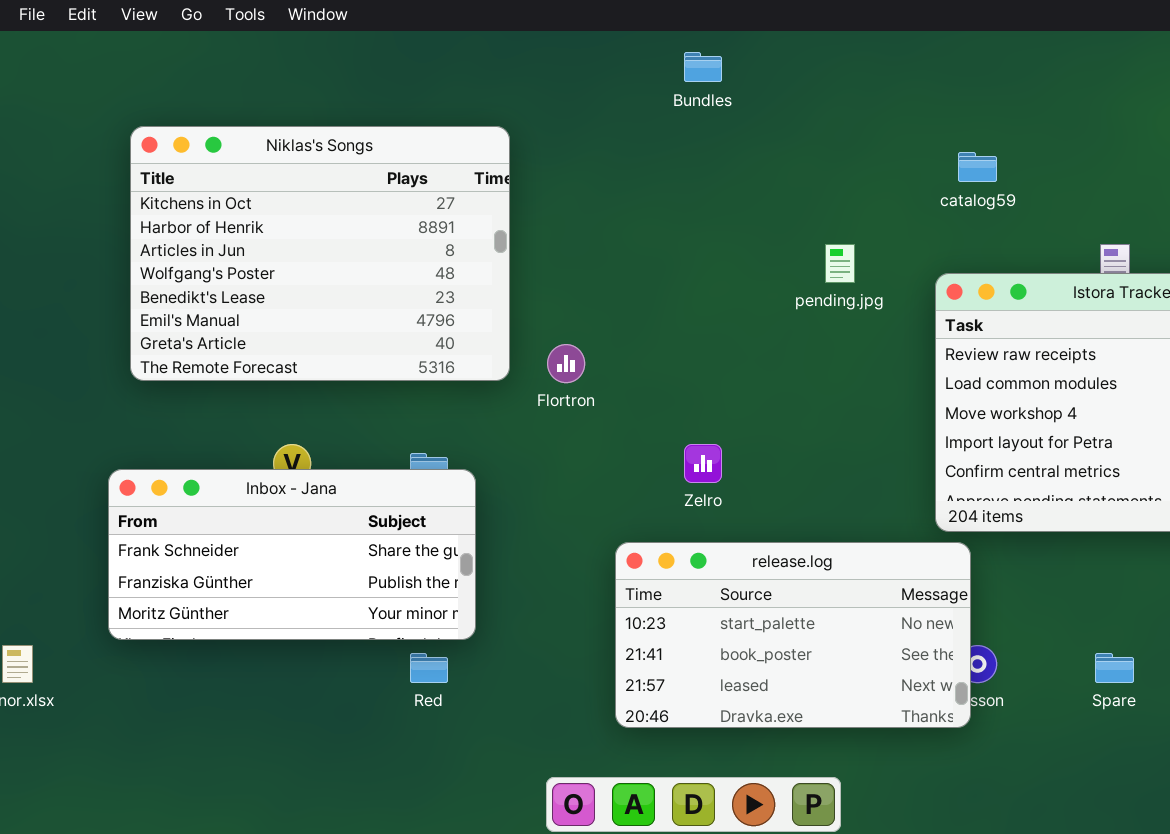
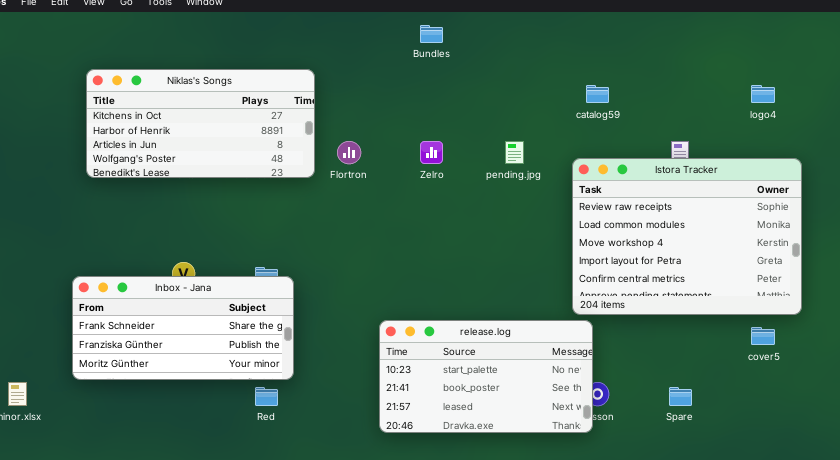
Niklas's Songs: [130,126,510,381] -> [86,69,315,178], resized
Flortron: [547,344,585,383] -> [337,141,361,164], moved
Zelro: [684,444,722,483] -> [420,141,443,164], moved

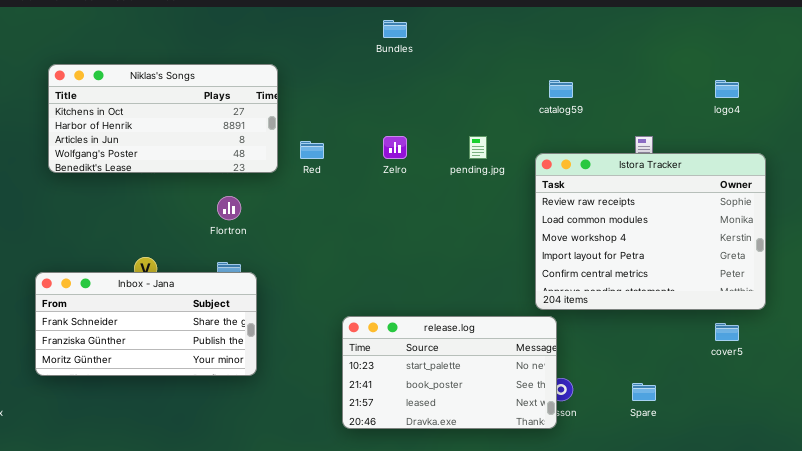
Flortron: [337,141,361,164] -> [217,196,241,220], moved
Red: [255,387,278,406] -> [300,141,324,159], moved

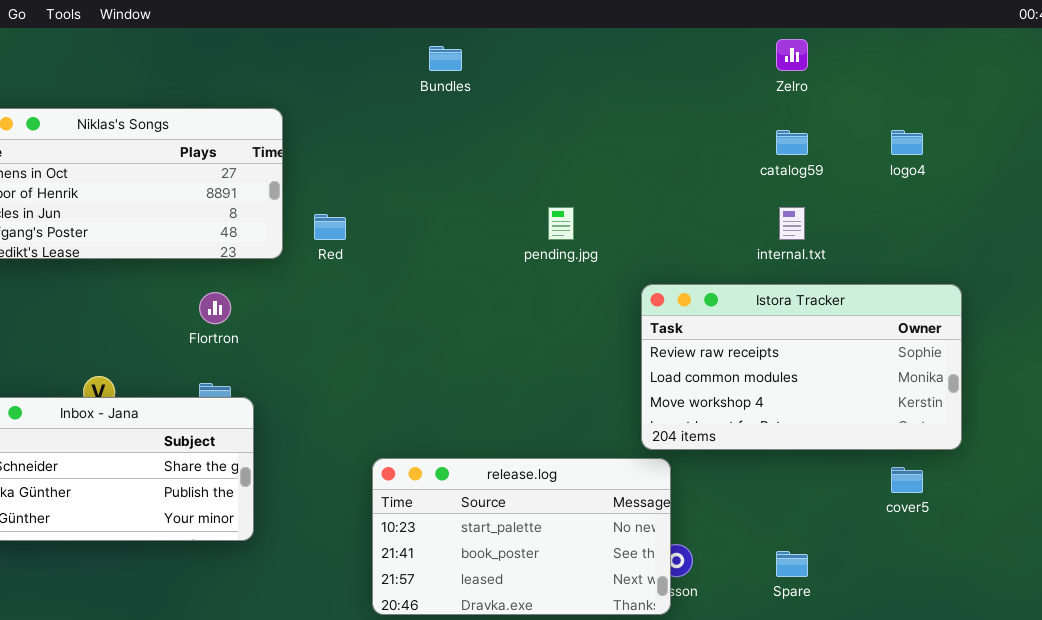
catalog59: [549,80,573,98] -> [776,130,808,155], moved
Zelro: [383,136,407,159] -> [776,39,808,71], moved
Istora Tracker: [535,153,766,310] -> [641,284,962,450], resized

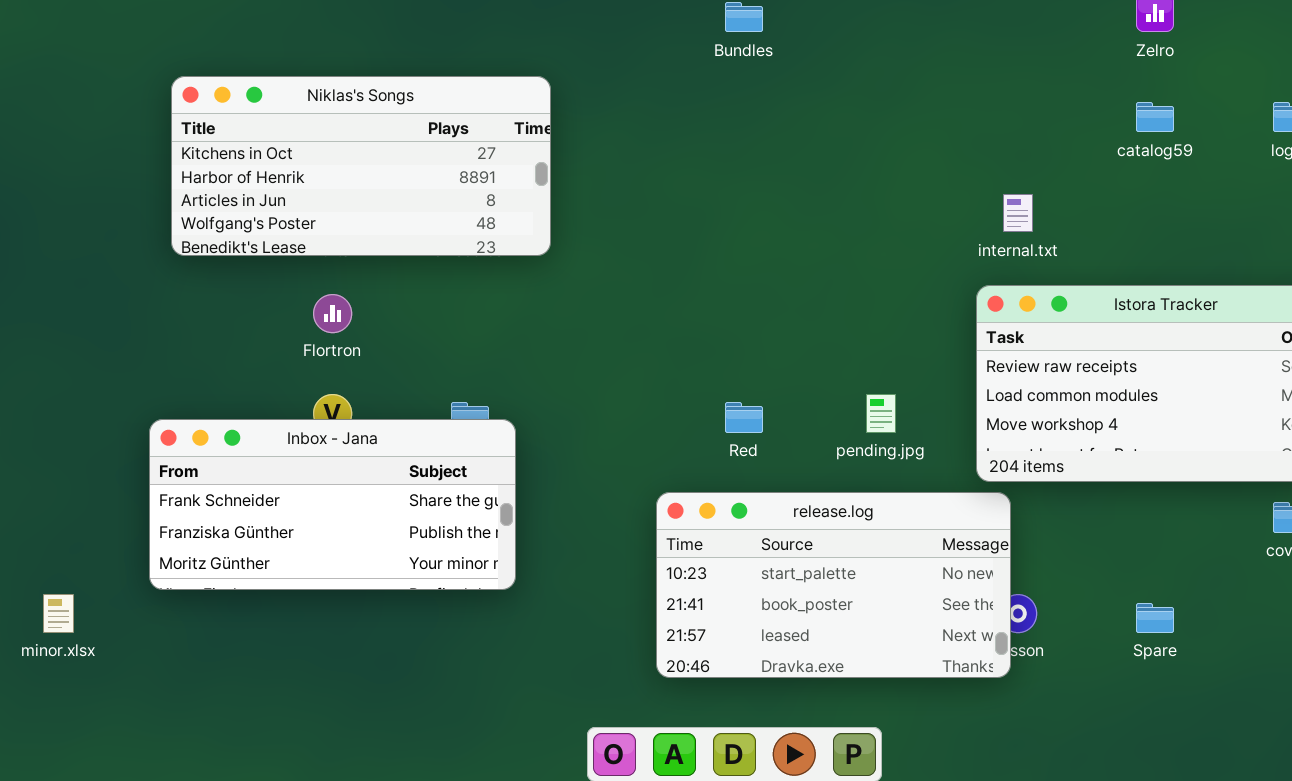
pending.jpg: [548,207,574,240] -> [866,394,896,433], moved
internal.txt: [779,207,805,240] -> [1003,194,1033,232], moved
Red: [314,214,346,240] -> [725,402,763,433], moved
Flortron: [199,292,231,324] -> [313,294,352,333], moved

